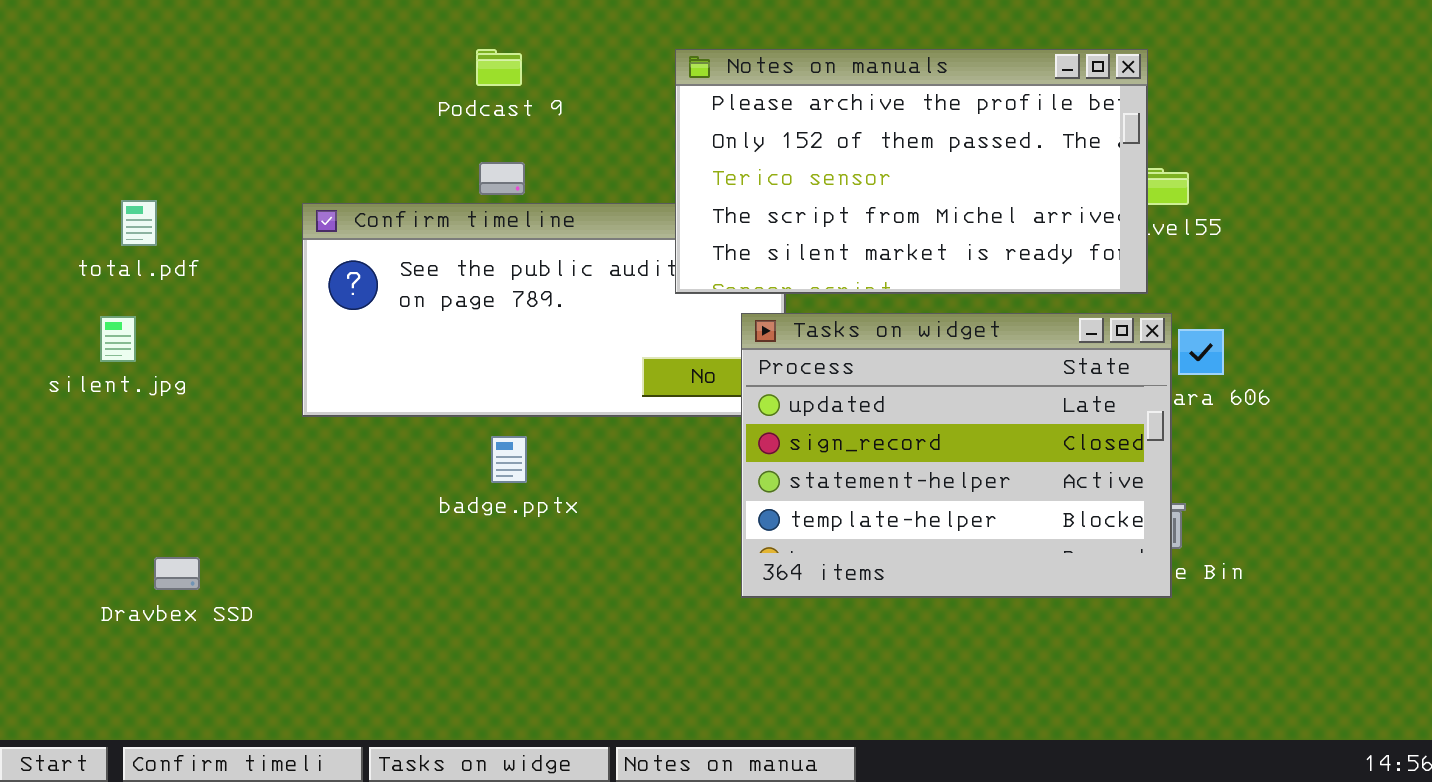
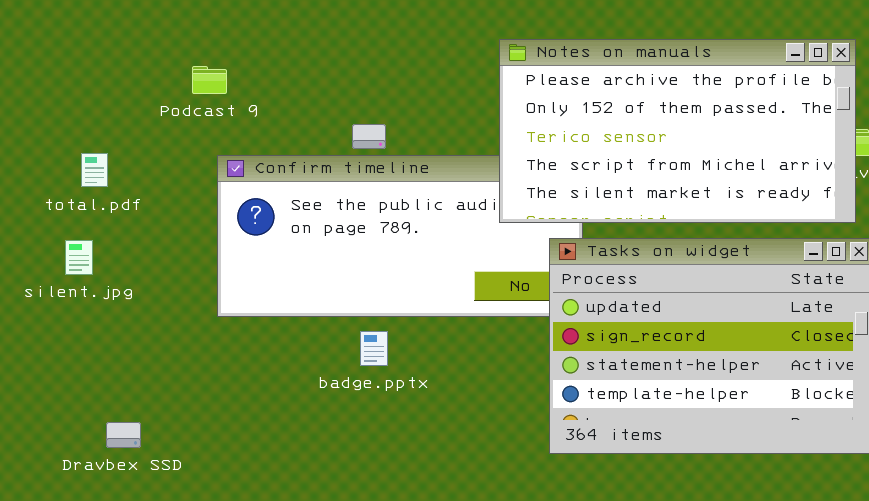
Podcast 9: [476,49,522,86] -> [192,66,227,94], moved

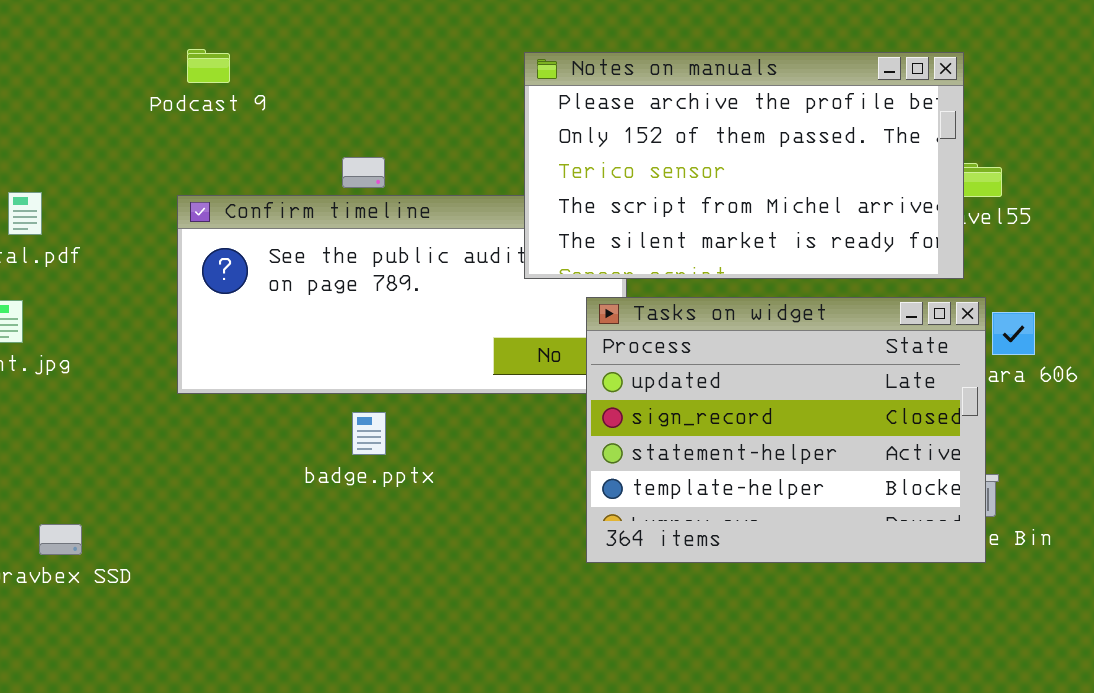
Podcast 9: [192,66,227,94] -> [187,49,230,83], moved

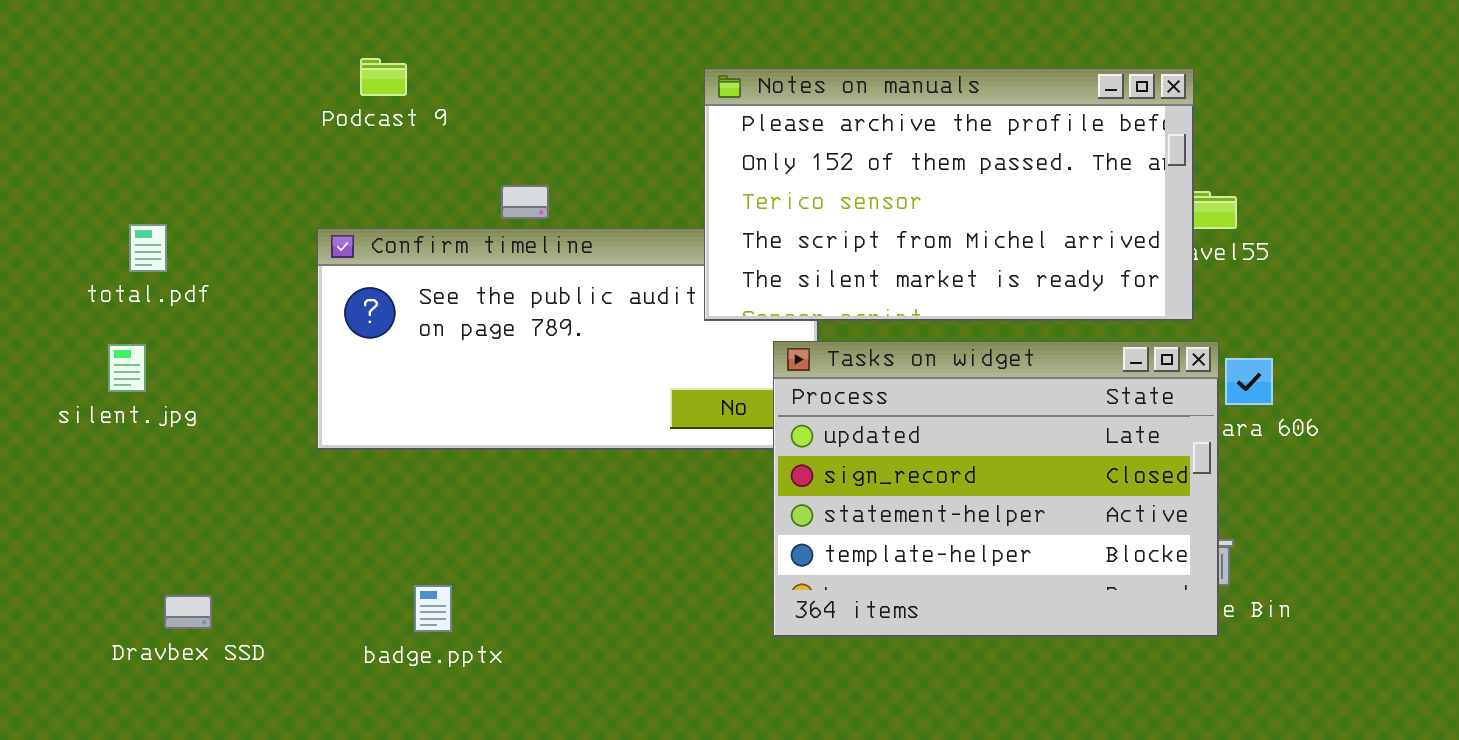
Podcast 9: [187,49,230,83] -> [360,58,407,96], moved
badge.pptx: [352,412,386,455] -> [414,585,452,632], moved

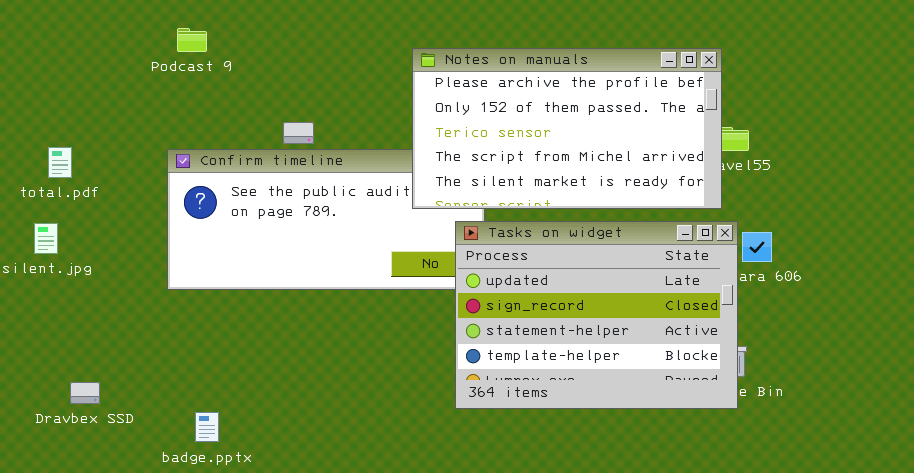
Podcast 9: [360,58,407,96] -> [177,28,207,52], moved
badge.pptx: [414,585,452,632] -> [195,412,219,442], moved

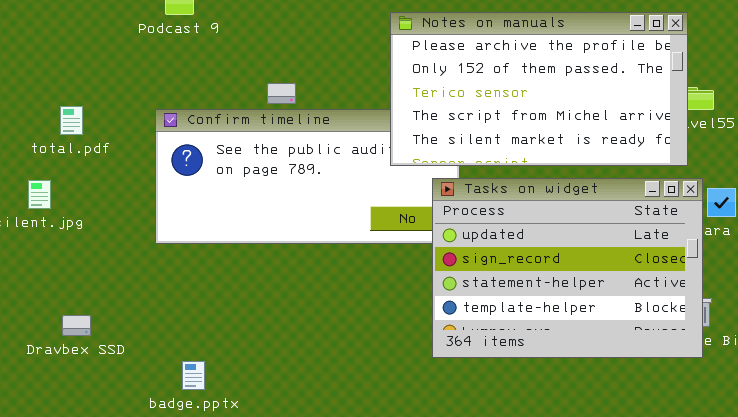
total.pdf: [48,147,72,178] -> [60,106,83,135], moved
Dravbex SSD: [70,382,100,404] -> [62,315,91,336], moved

